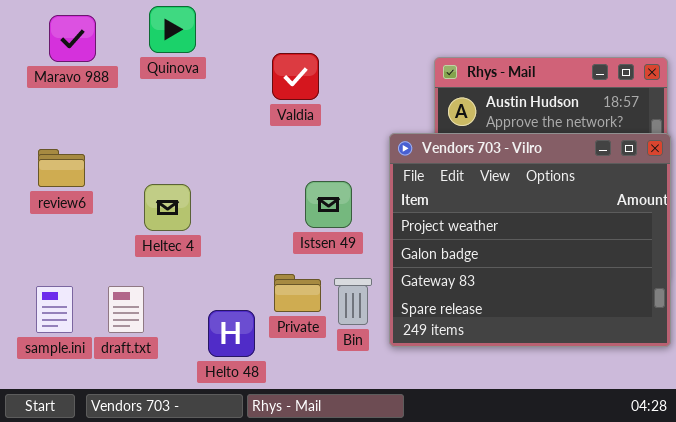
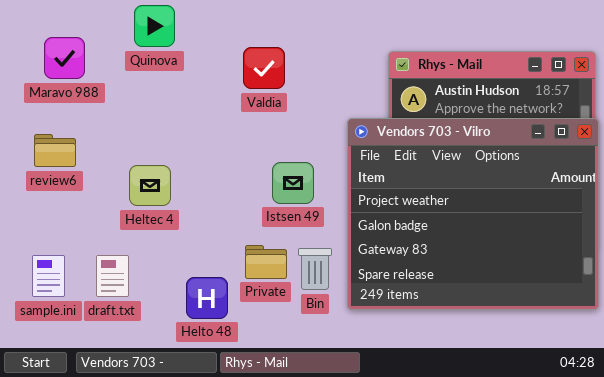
Maravo 988: [49,15,96,62] -> [44,37,85,79], moved

